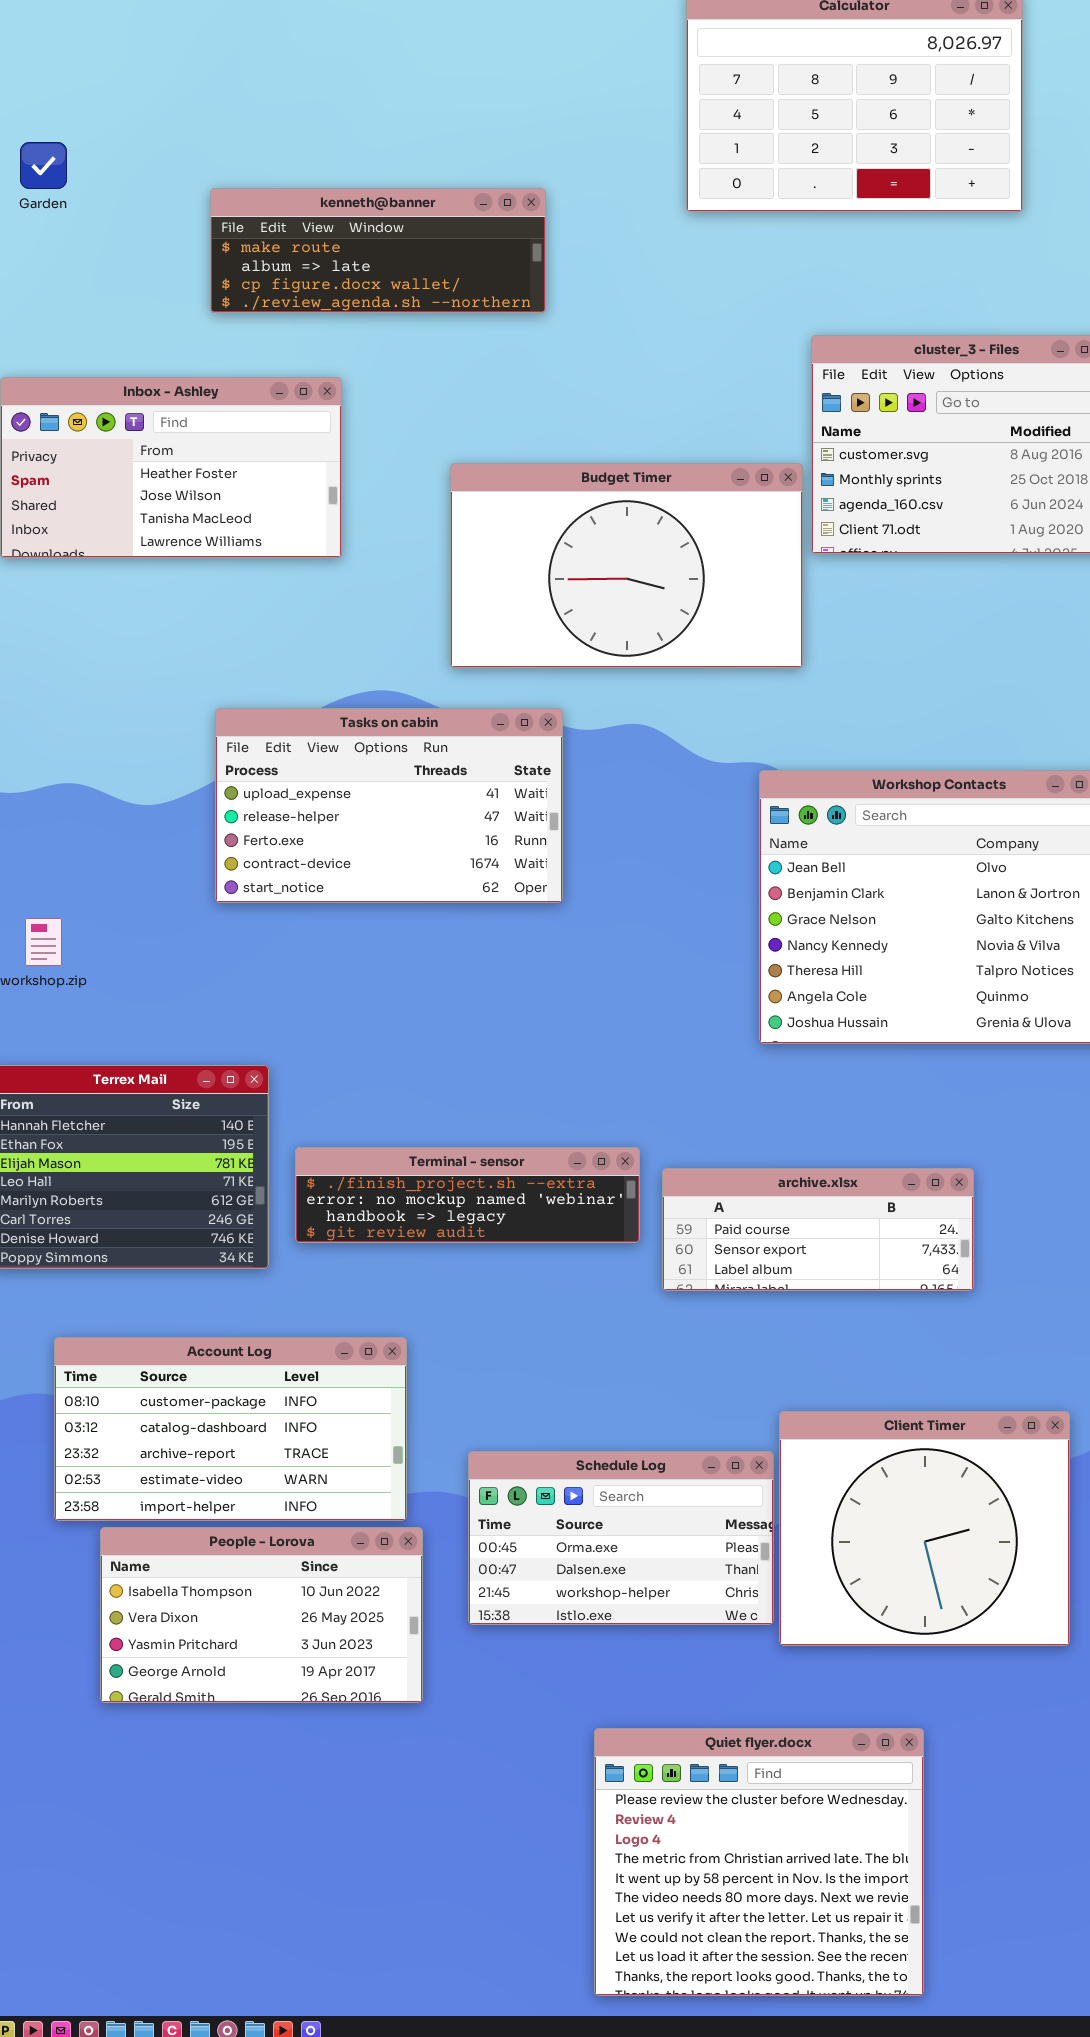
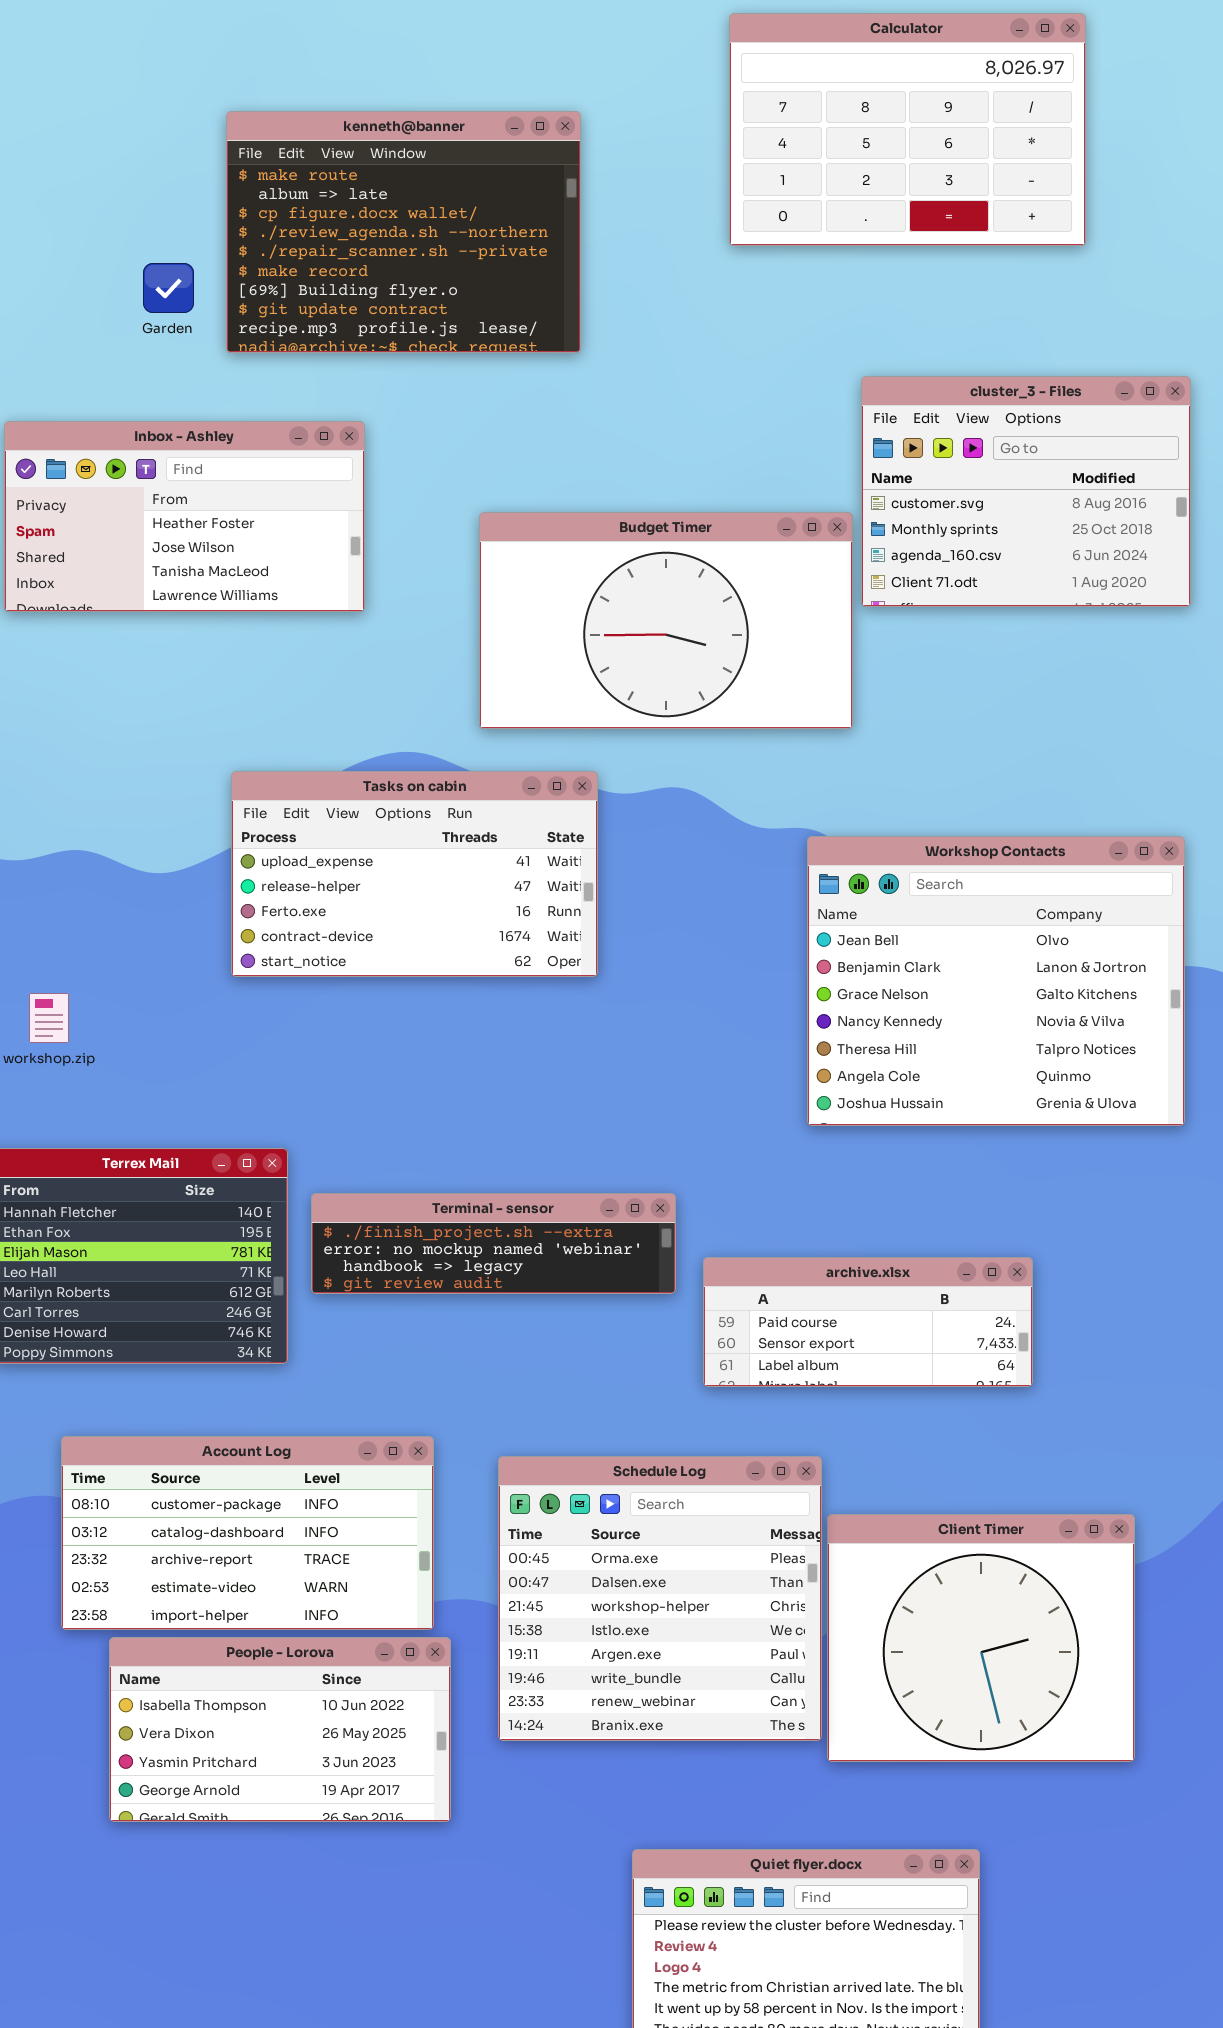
Garden: [20,142,67,189] -> [143,263,194,313], moved
kenneth@banner: [210,188,546,313] -> [226,111,581,353], resized
Terminal - sensor: [295,1147,640,1243] -> [311,1193,676,1294], moved
Schedule Log: [468,1451,774,1625] -> [498,1456,822,1741], resized

